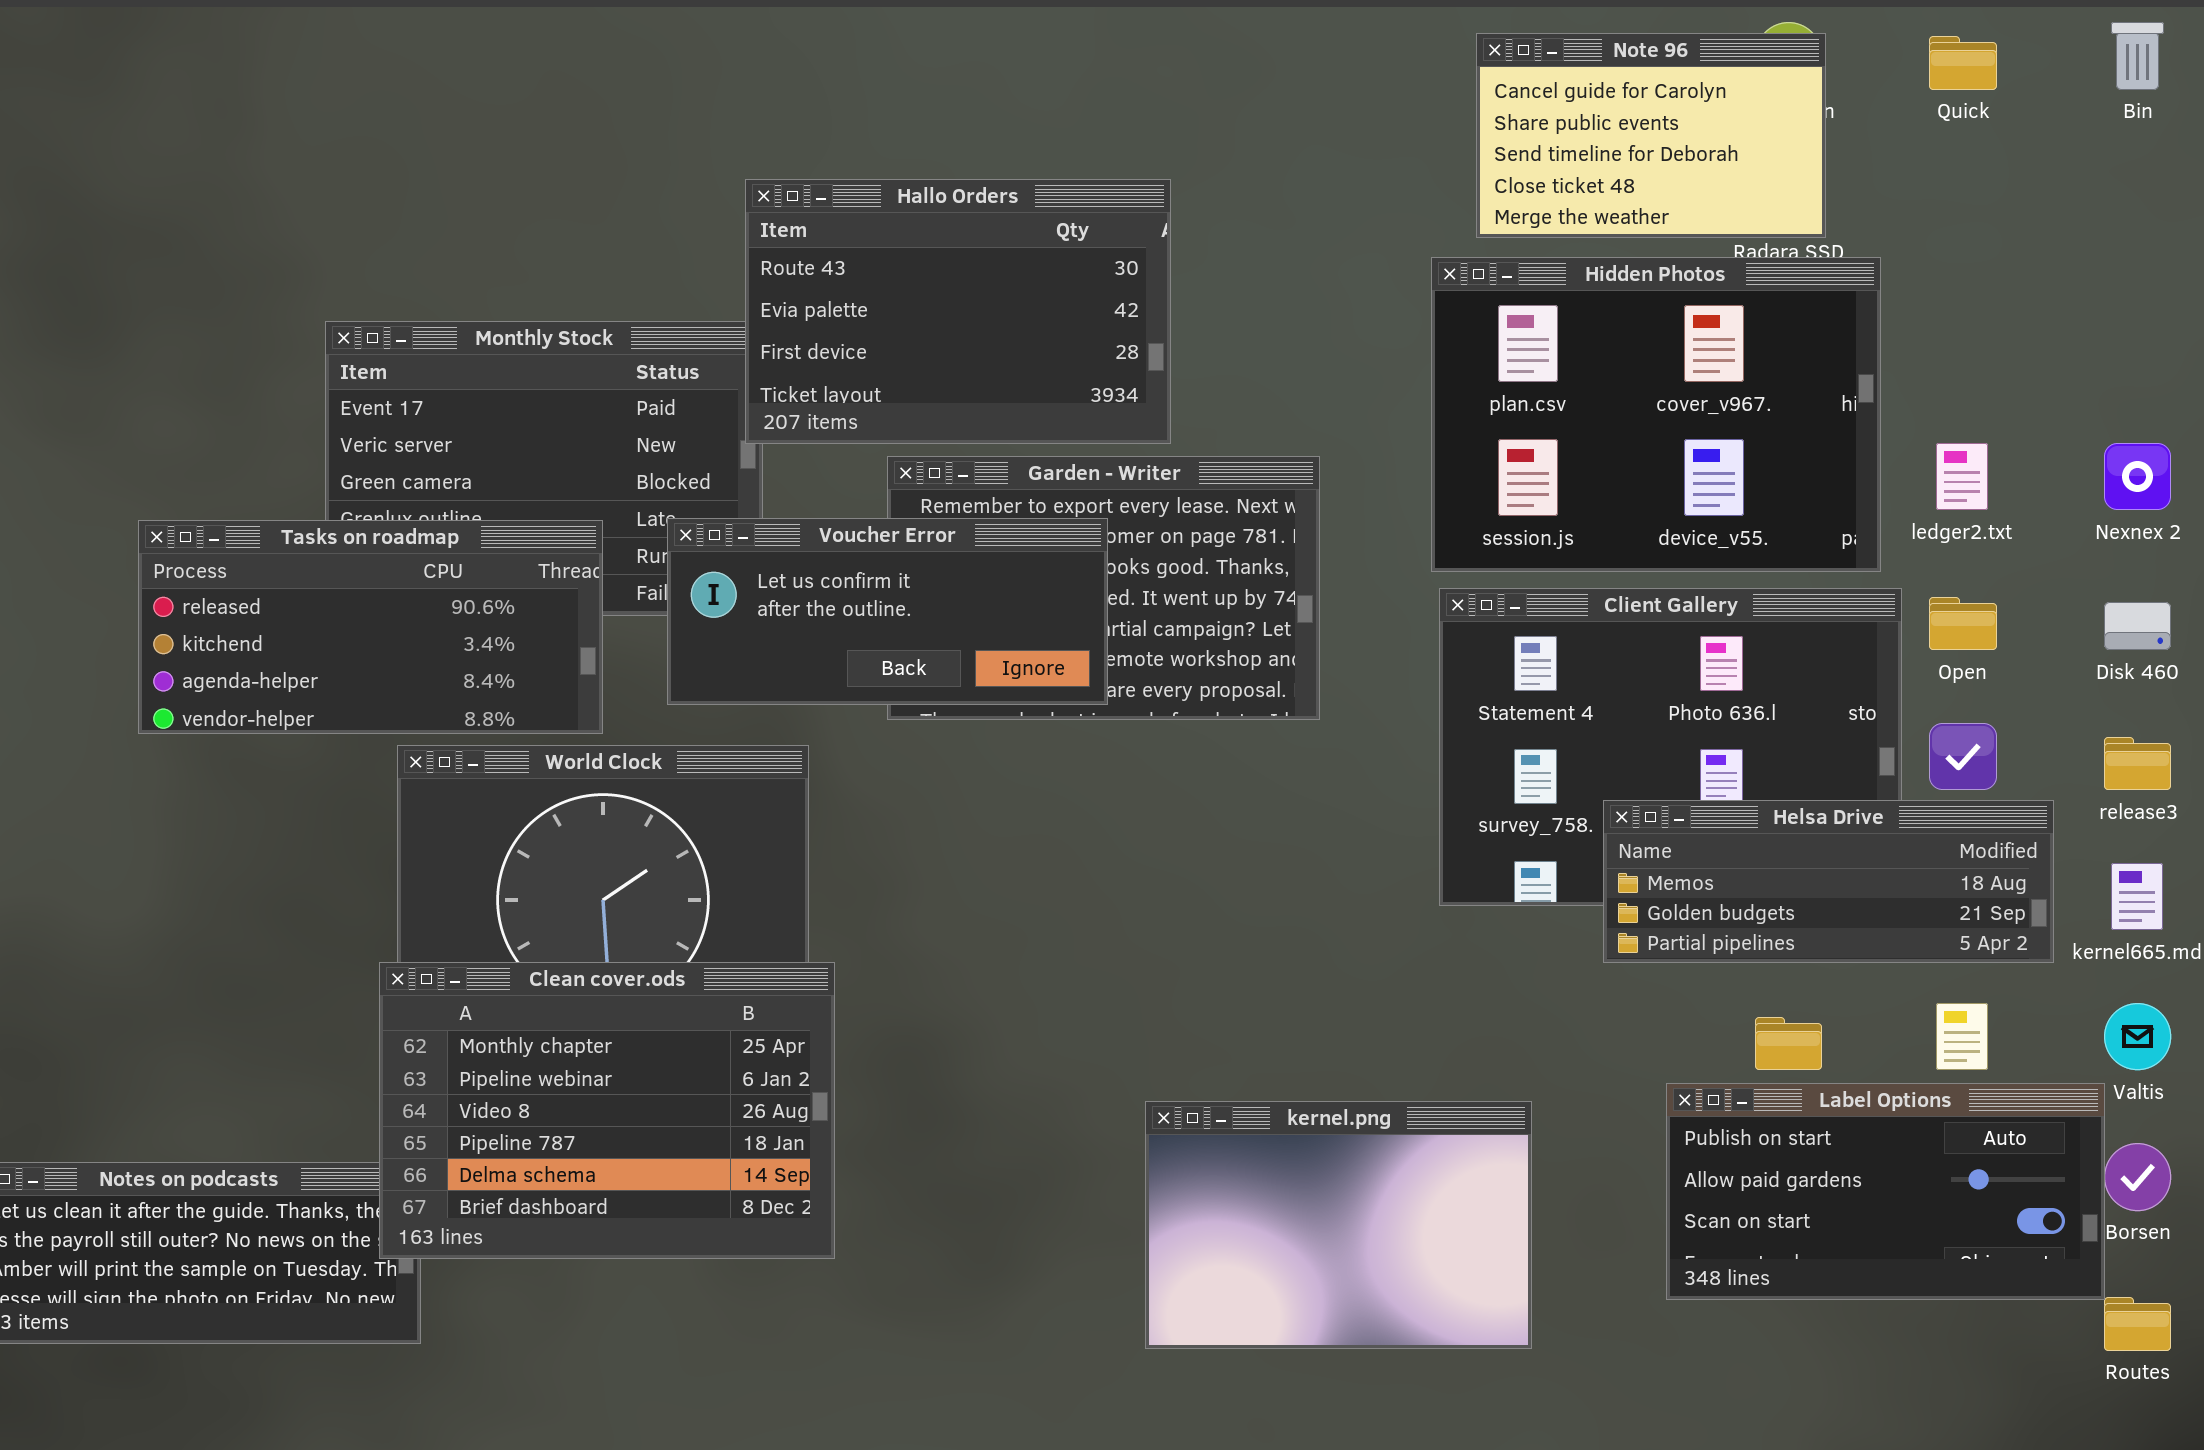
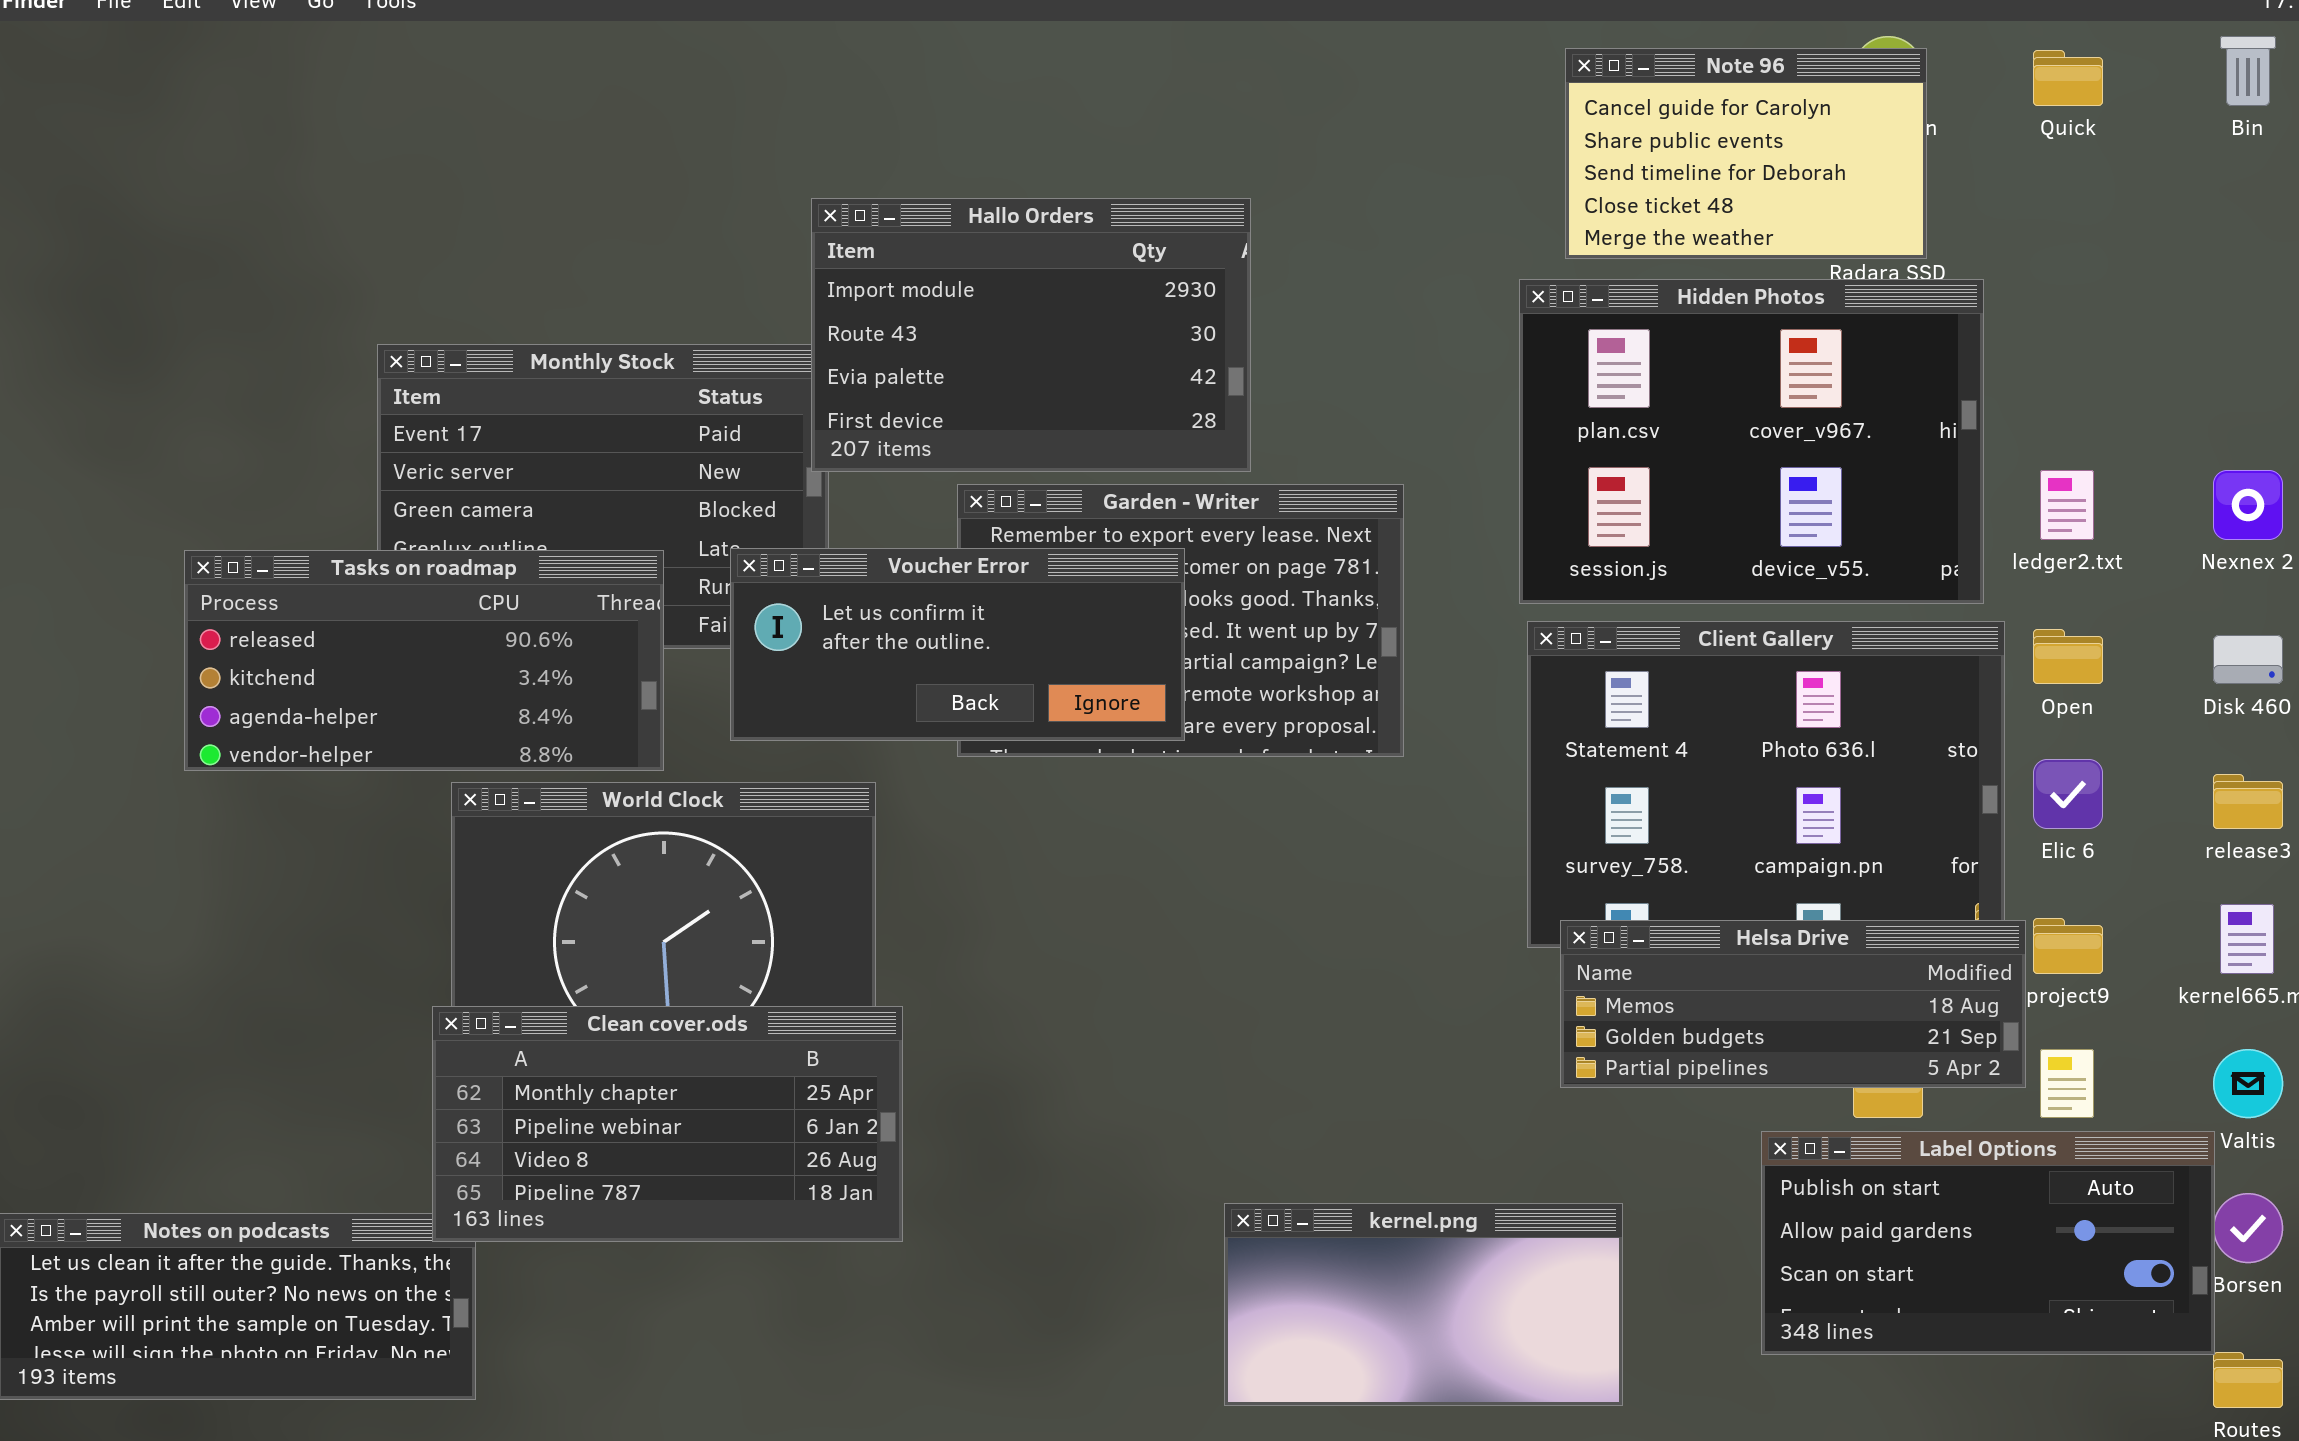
Hallo Orders: [745,179,1171,444] -> [811,198,1251,472], scrolled up 1 row
Helsa Drive: [1603,800,2054,963] -> [1560,920,2026,1088], moved
Clean cover.ods: [379,962,835,1259] -> [432,1006,903,1242], resized
kernel.png: [1145,1101,1532,1349] -> [1224,1203,1623,1406], resized

